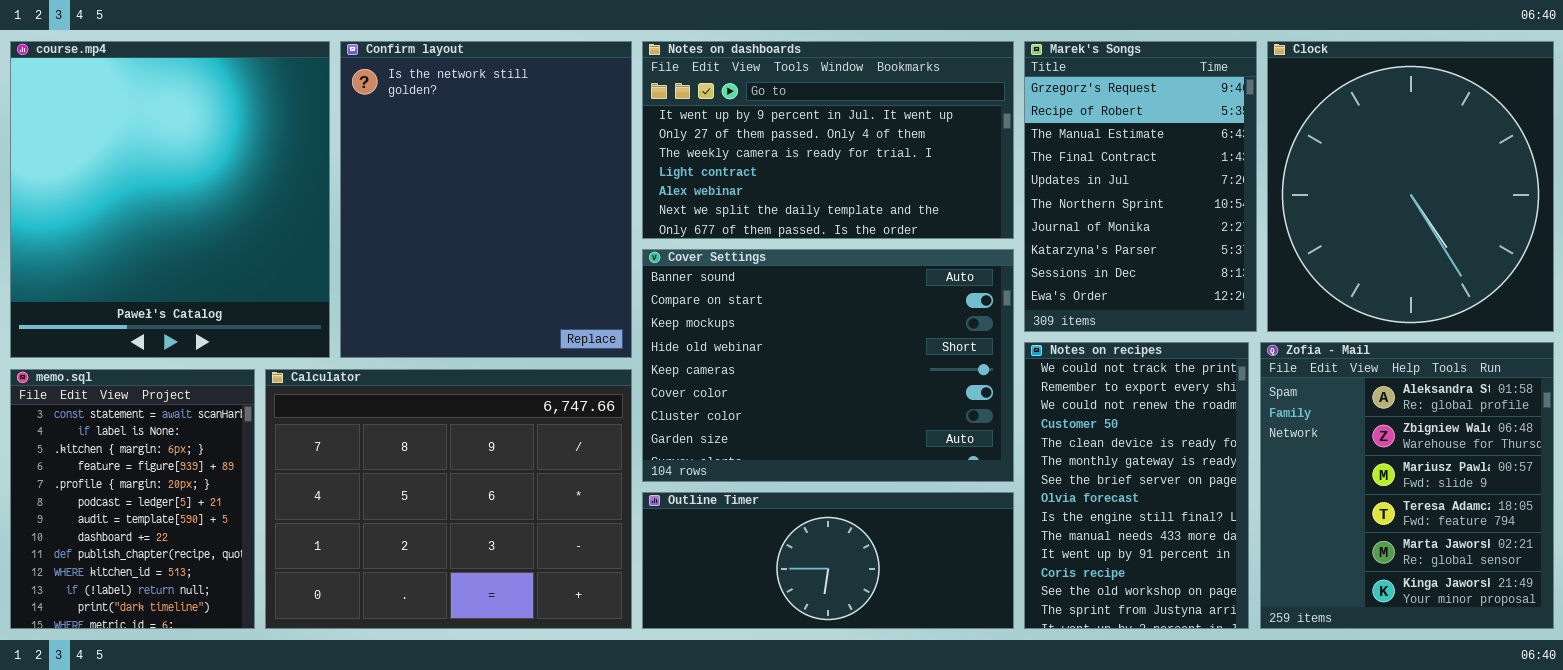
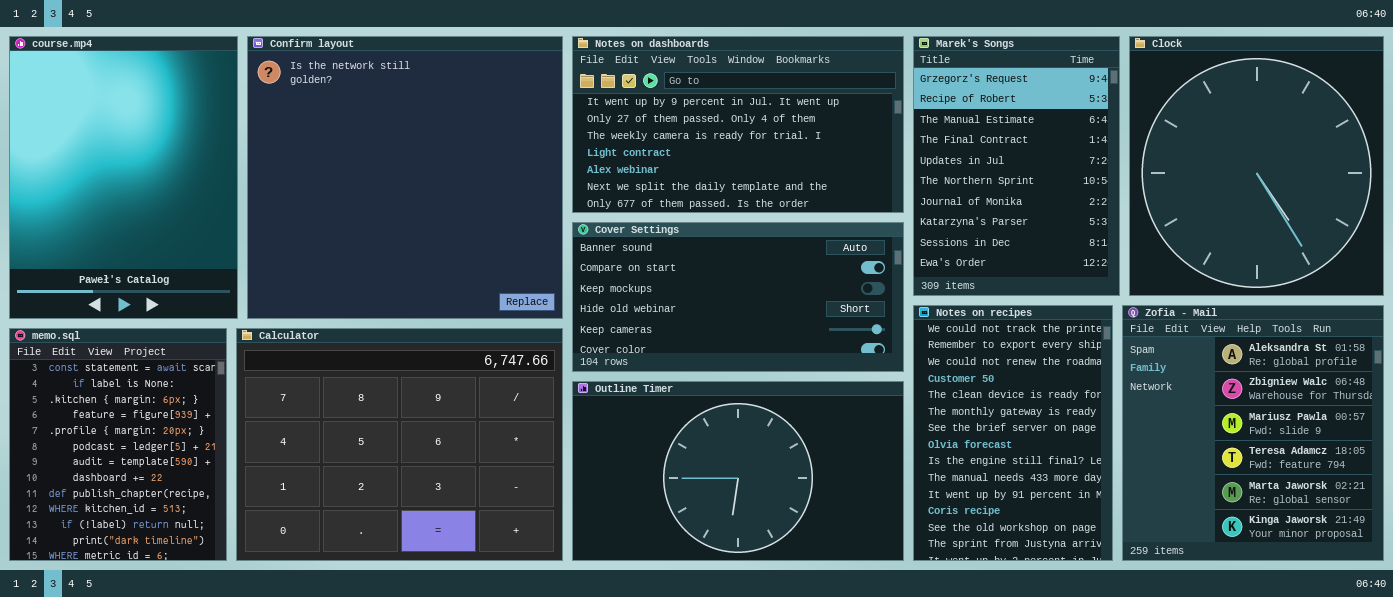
course.mp4: [10,41,330,358] -> [9,36,238,319], resized
Confirm layout: [340,41,632,358] -> [247,36,563,319], resized
Cover Settings: [642,249,1014,482] -> [572,222,904,372], resized
Outline Timer: [642,492,1014,629] -> [572,381,904,561], resized

